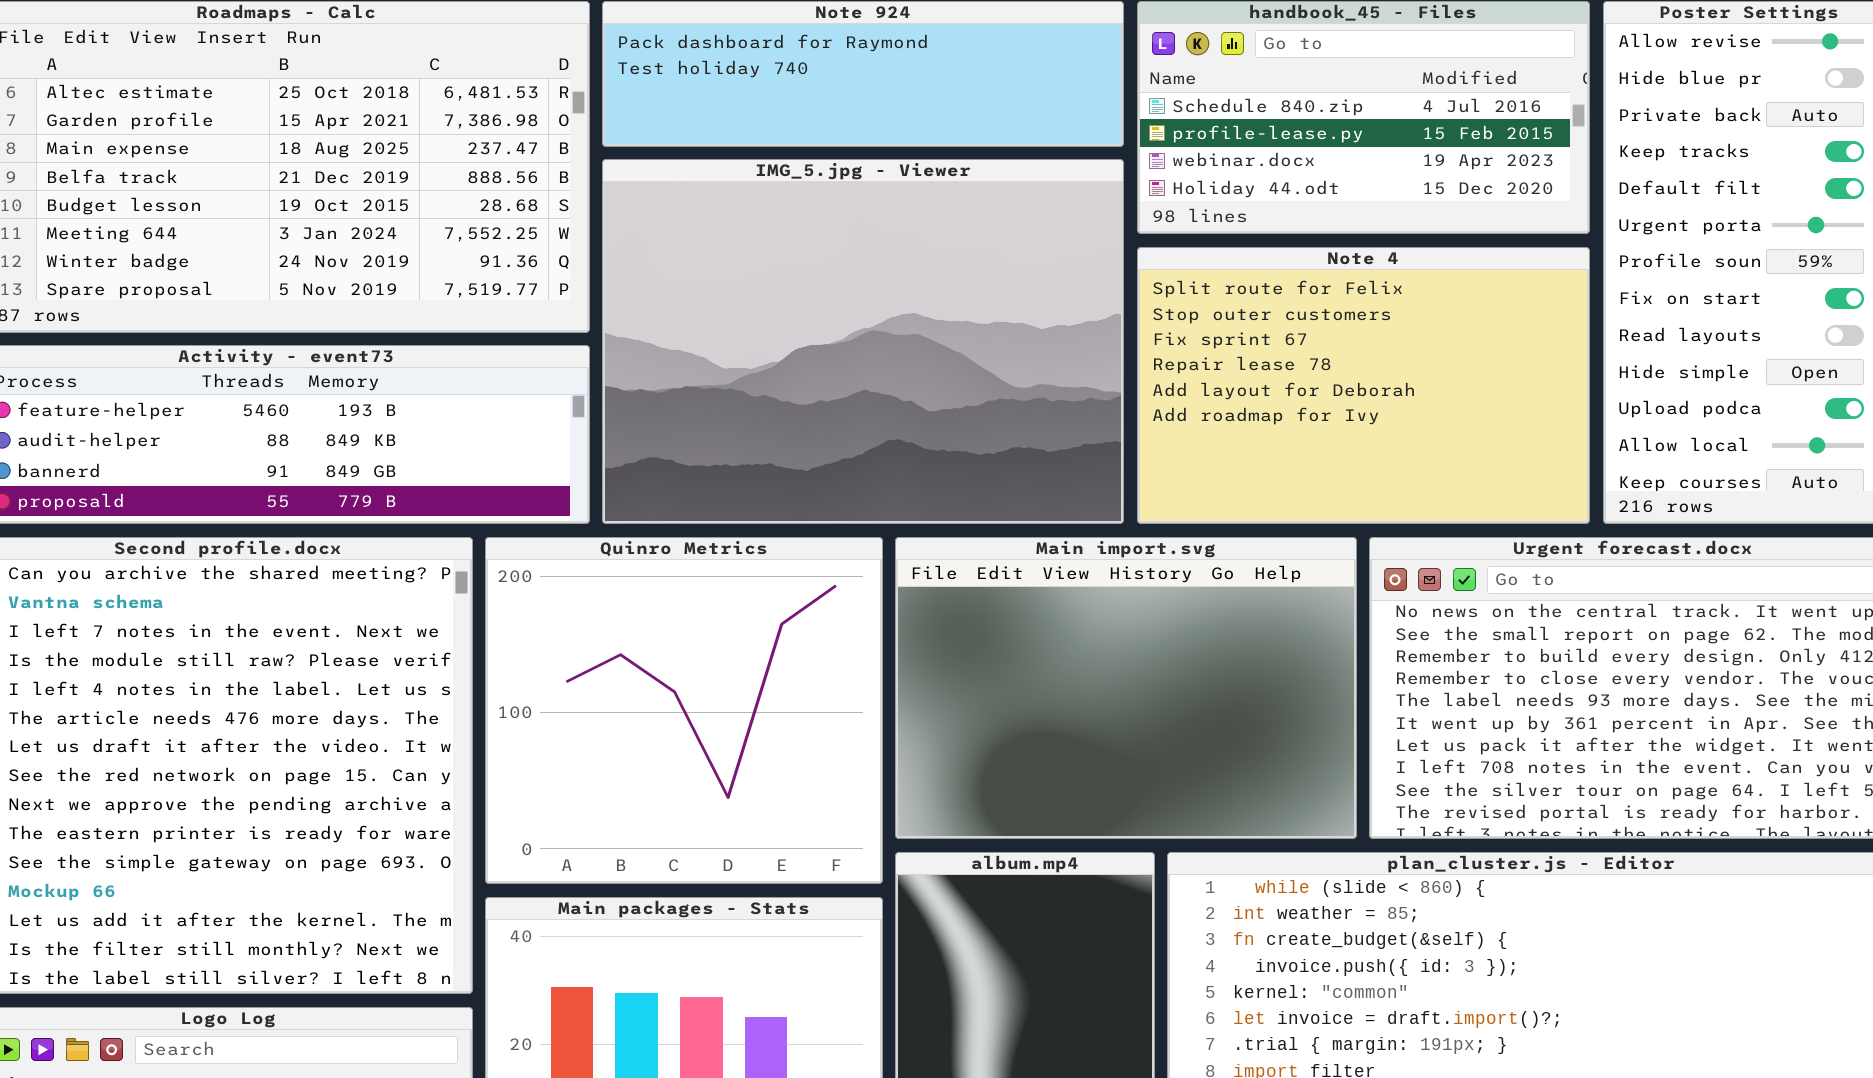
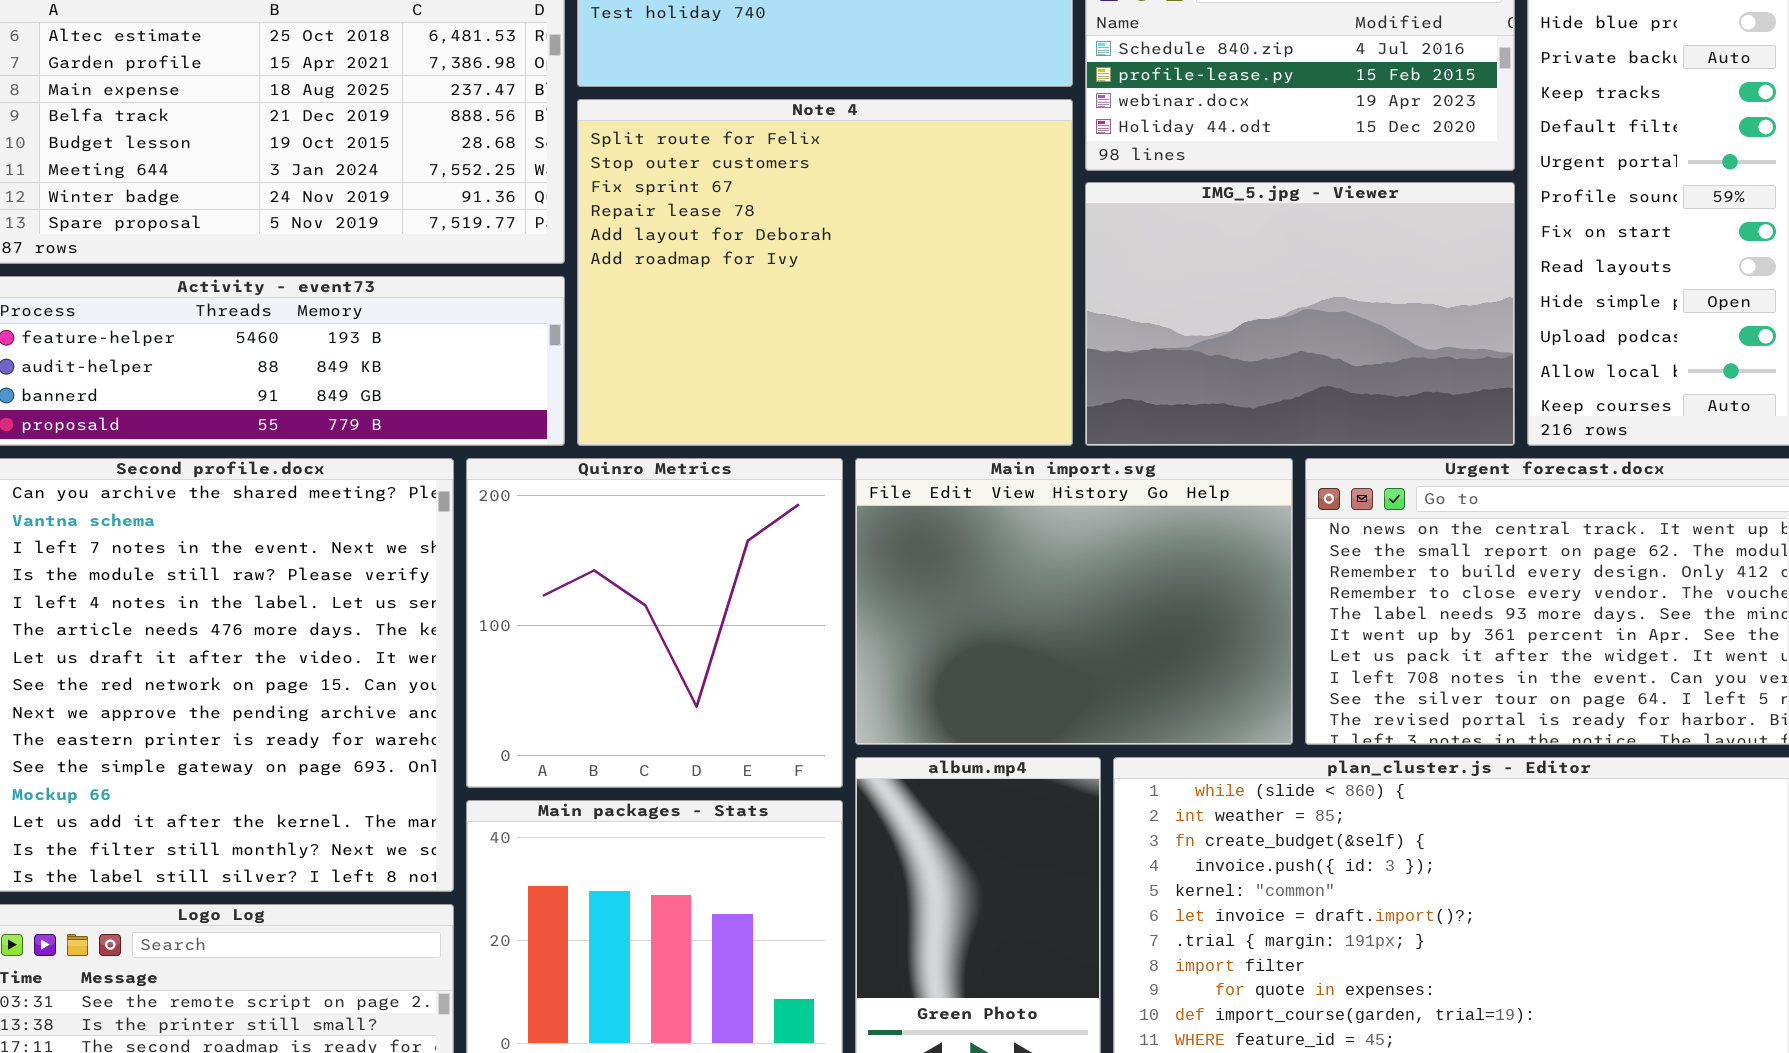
IMG_5.jpg - Viewer: [602,159,1124,524] -> [1085,182,1515,446], moved, resized
Note 4: [1137,247,1590,524] -> [577,99,1073,446], moved, resized

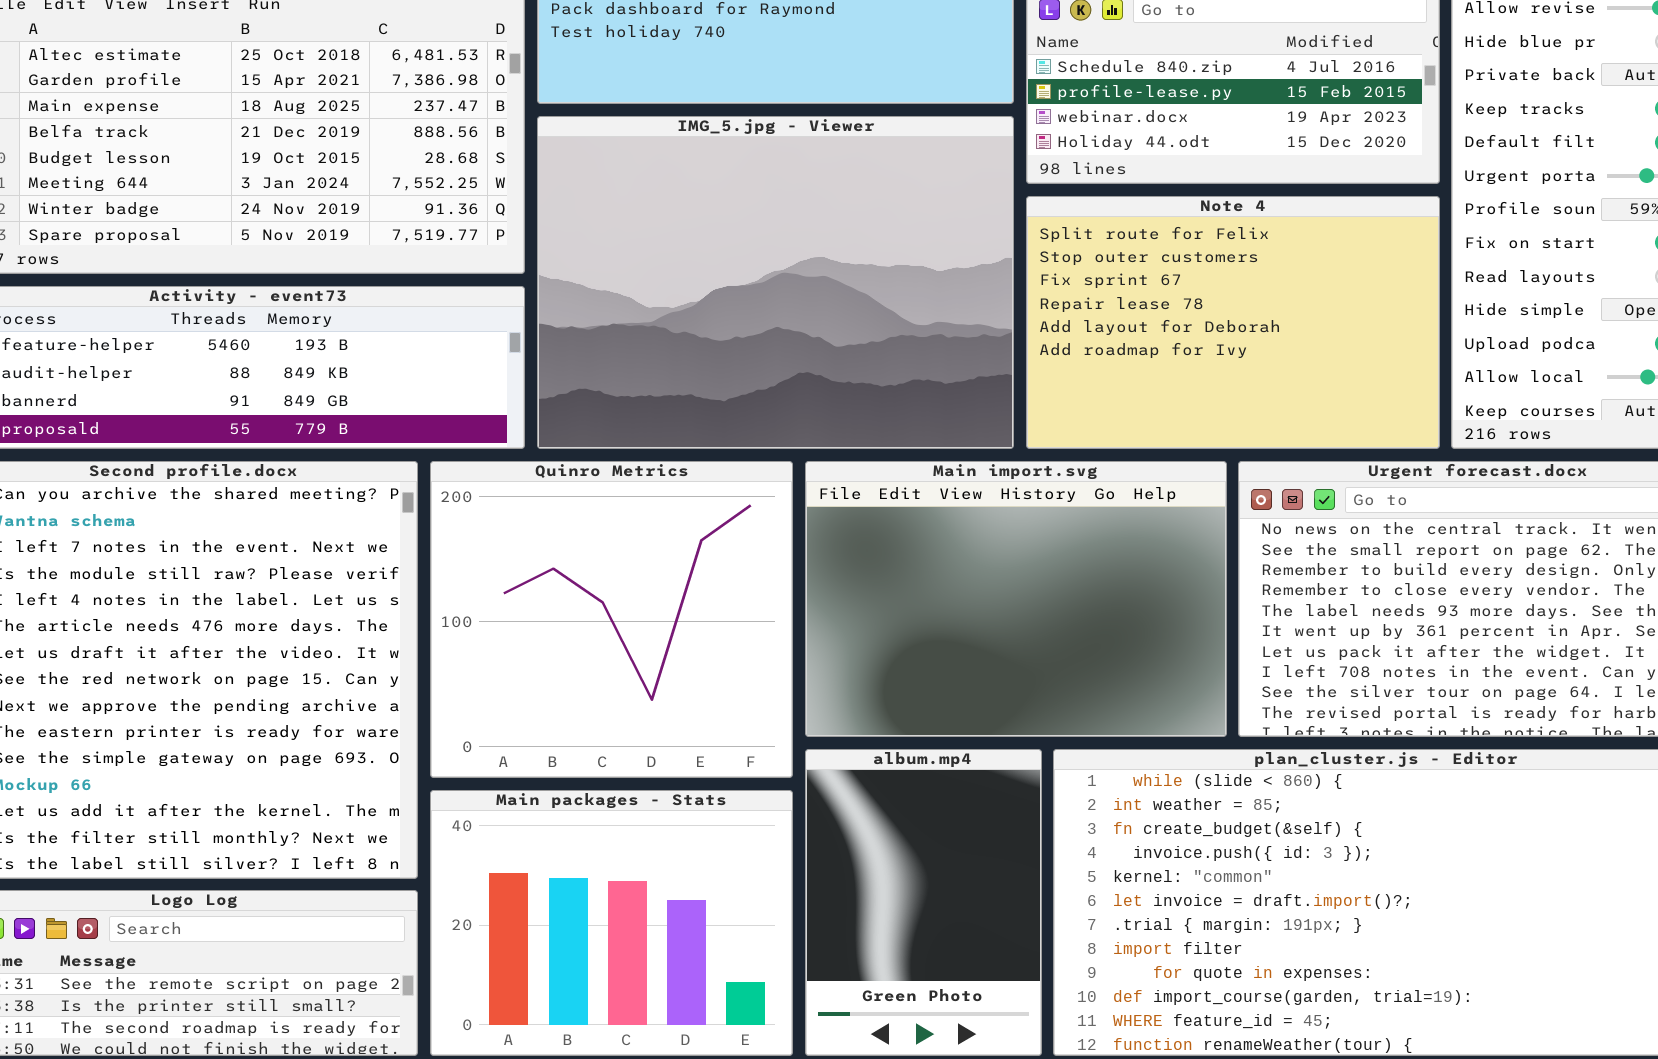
Note 4: [577,99,1073,446] -> [1026,196,1440,449], moved, resized
IMG_5.jpg - Viewer: [1085,182,1515,446] -> [537,116,1014,449], moved, resized

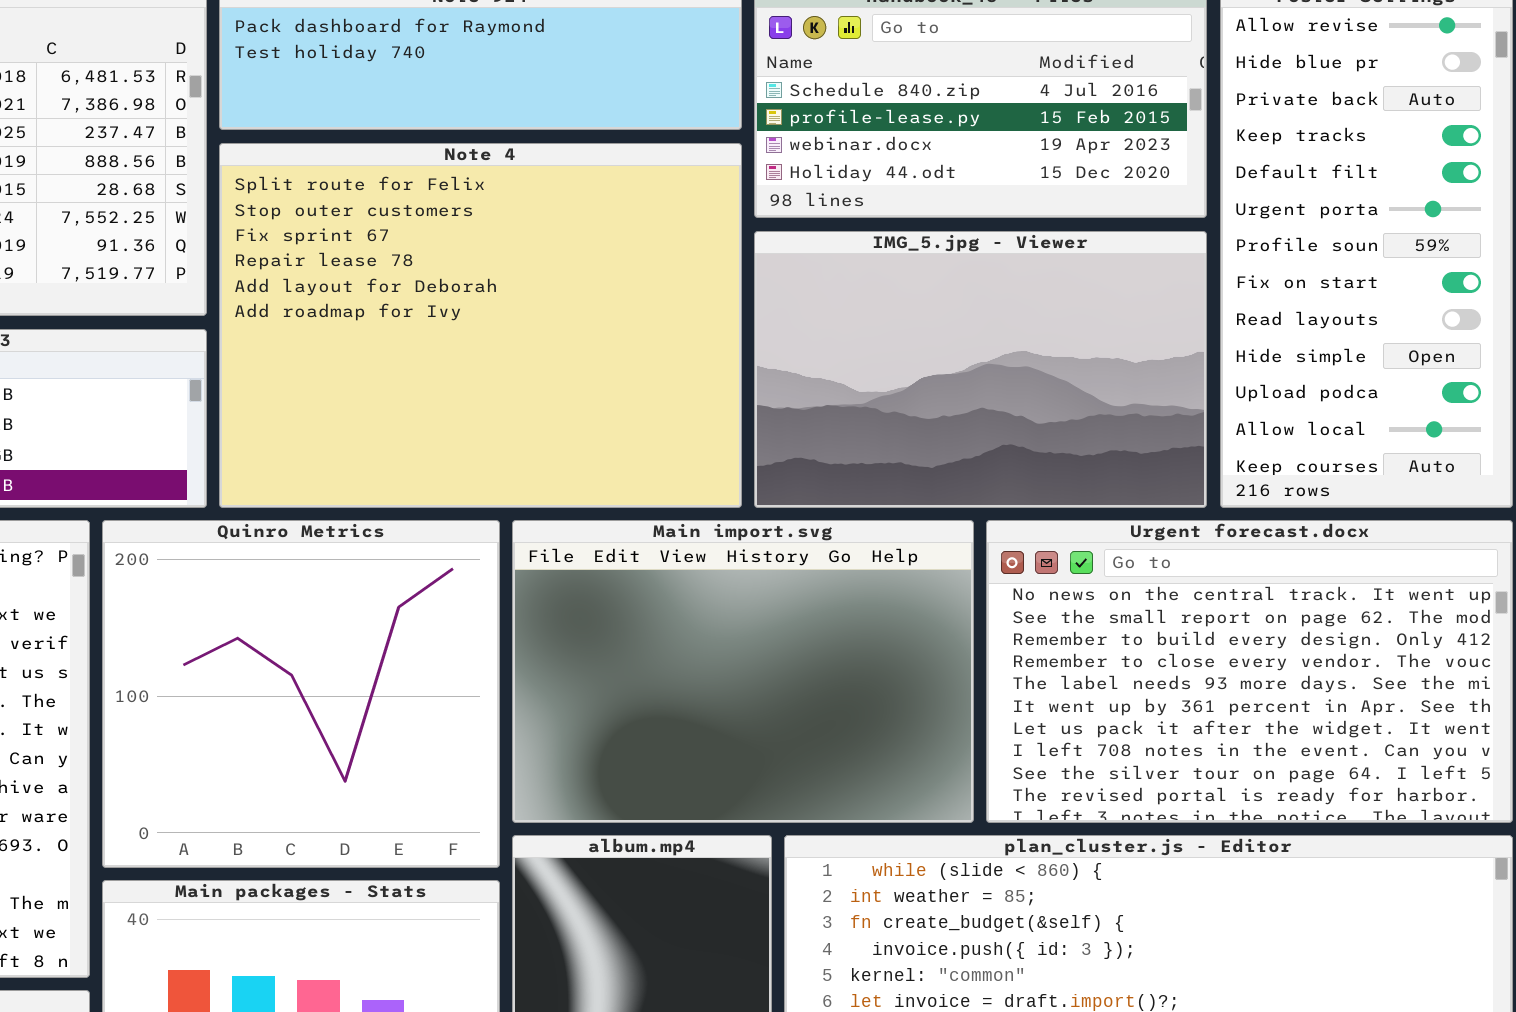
IMG_5.jpg - Viewer: [537,116,1014,449] -> [754,231,1207,508], moved, resized
Note 4: [1026,196,1440,449] -> [219,143,742,508], moved, resized

